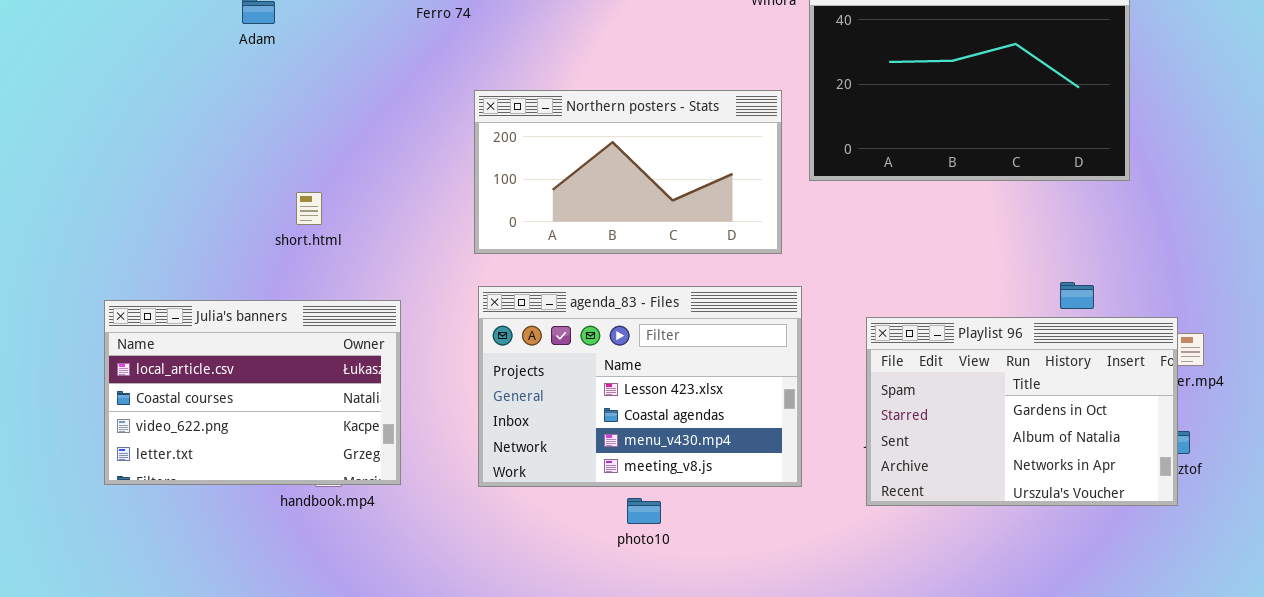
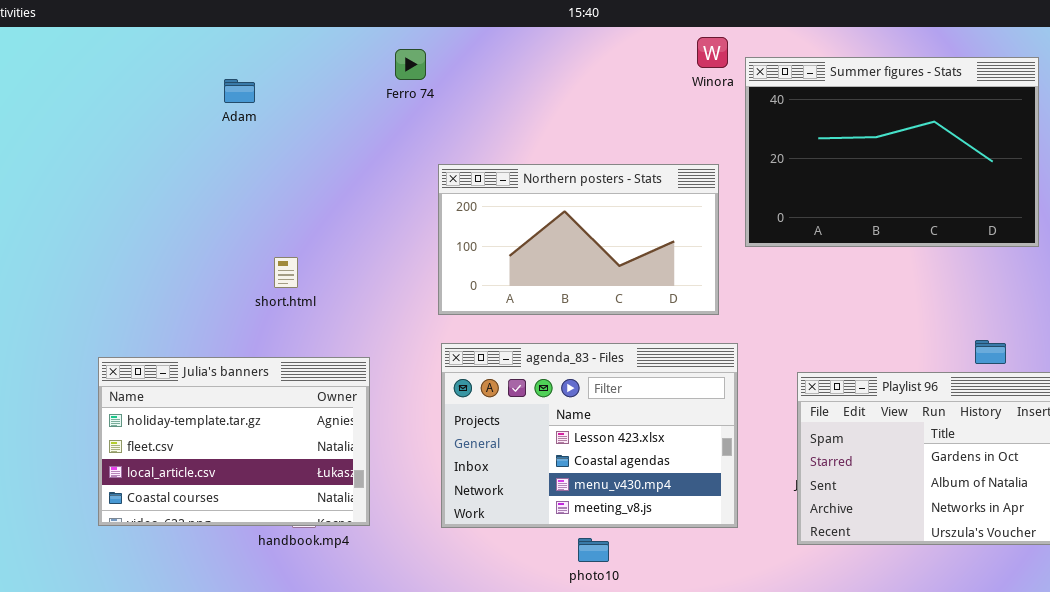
Julia's banners: [104,300,401,485] -> [98,357,370,526], scrolled up 2 rows

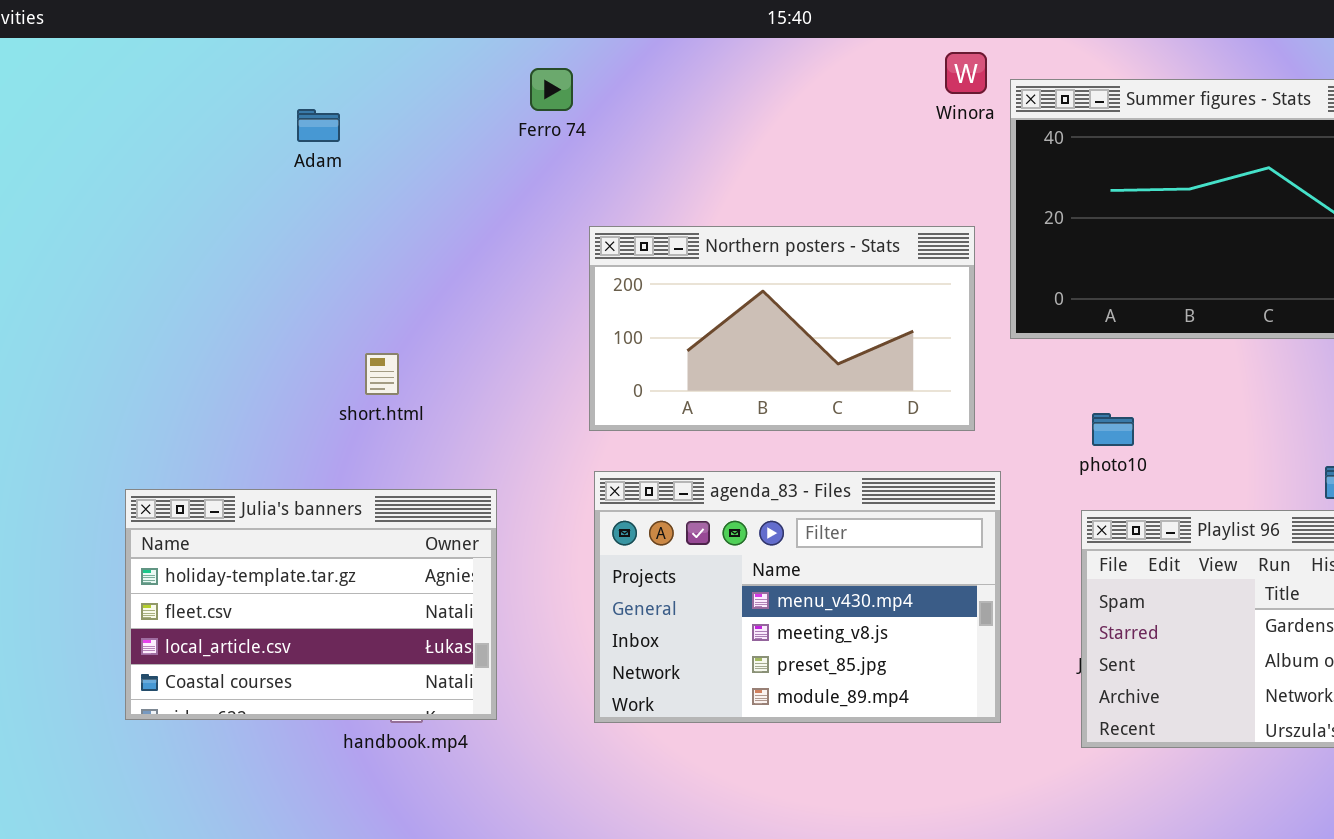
agenda_83 - Files: [441,343,738,528] -> [594,471,1001,723], scrolled down 2 rows
photo10: [578,538,609,562] -> [1092,413,1134,446], moved

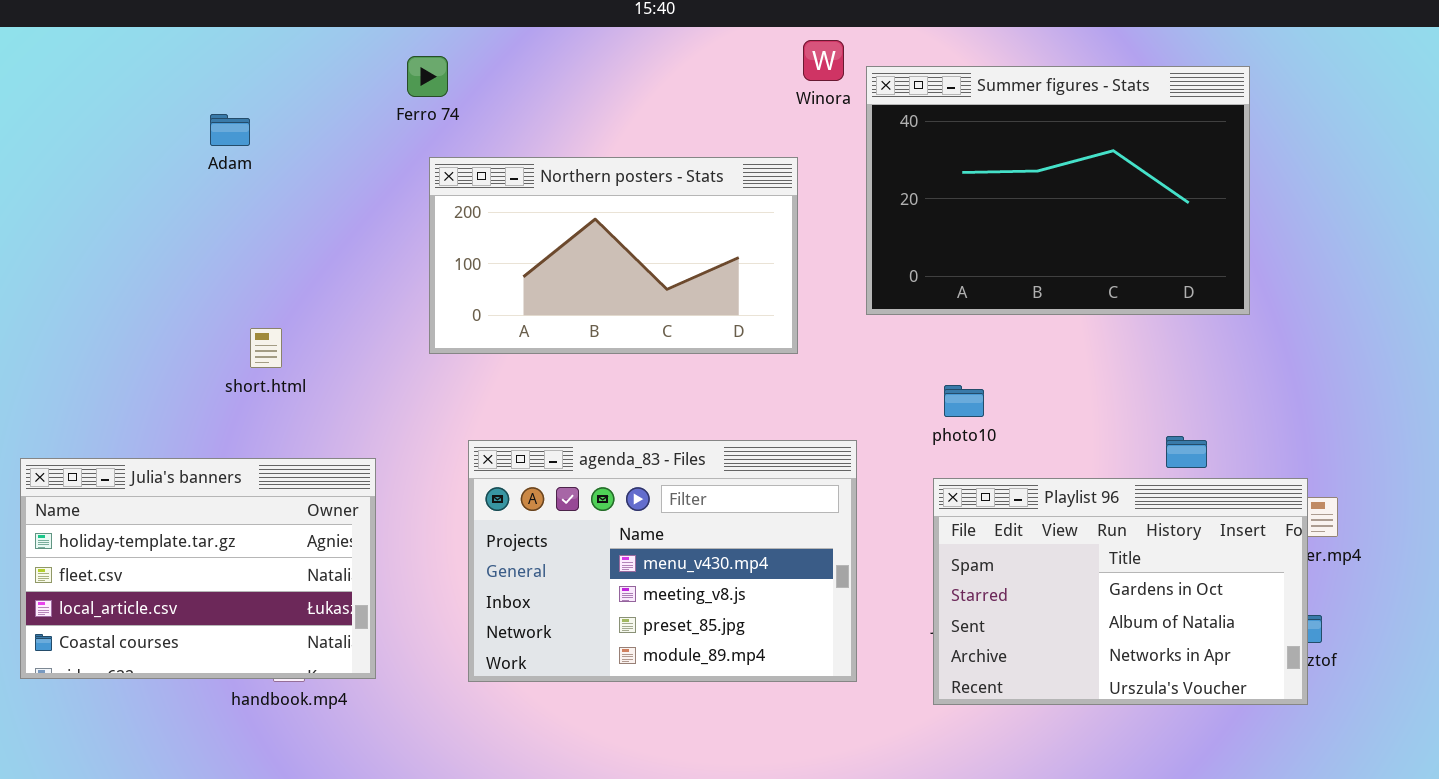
Adam: [297,109,340,142] -> [210,114,250,146], moved
Northern posters - Stats: [589,226,975,431] -> [429,157,798,354], moved

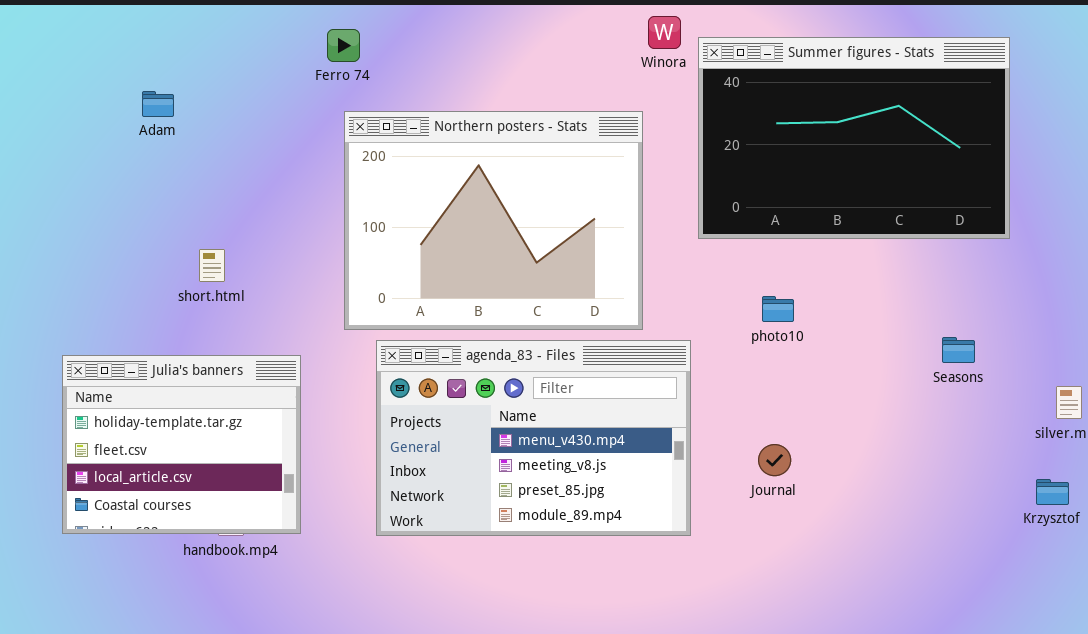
Adam: [210,114,250,146] -> [142,91,174,117], moved
Northern posters - Stats: [429,157,798,354] -> [344,111,643,330], resized
Julia's banners: [20,458,376,679] -> [62,355,301,534], resized
Playlist 96: [933,478,1308,705] -> none, closed

